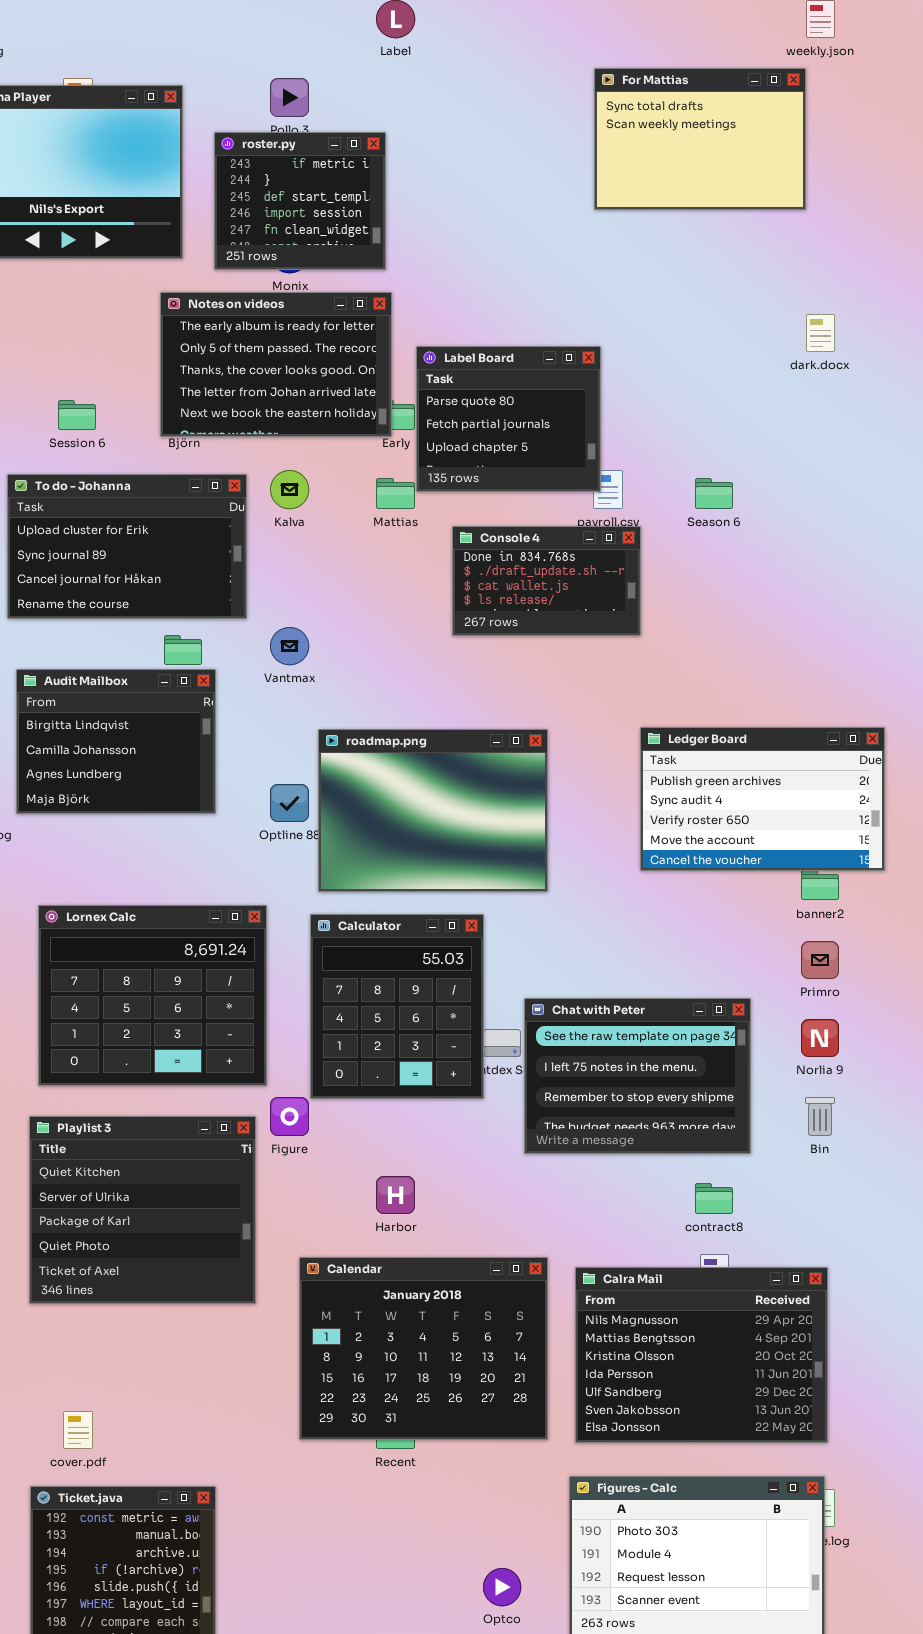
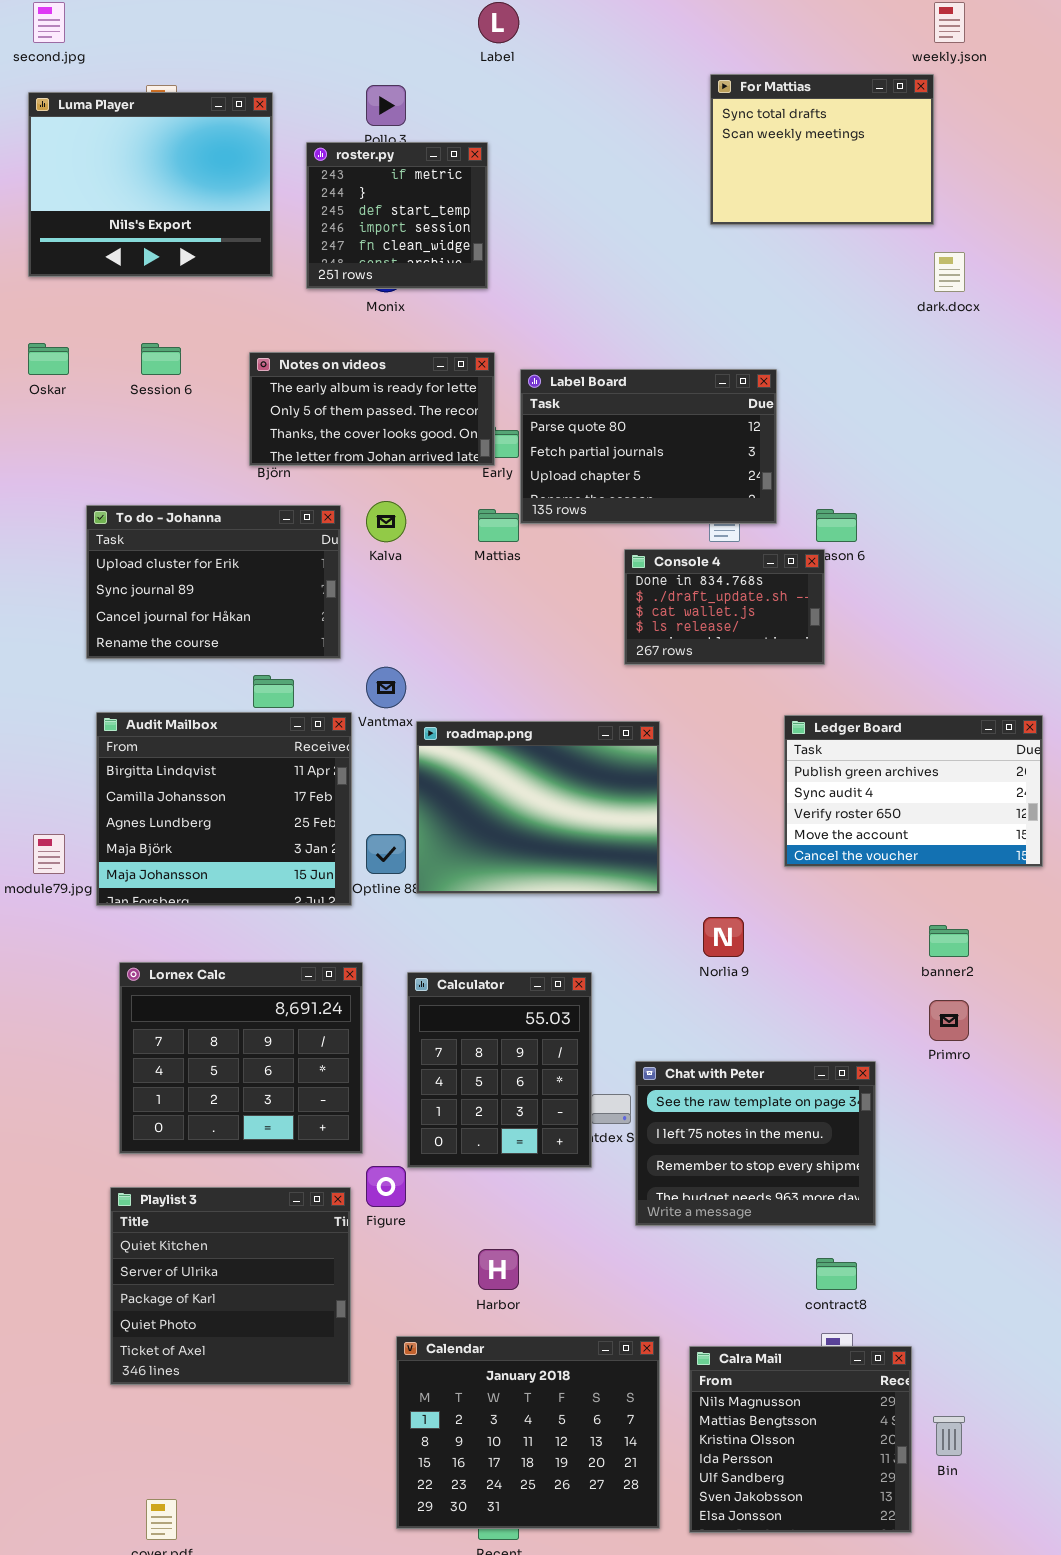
Notes on videos: [160,292,392,437] -> [249,352,495,466], resized
dark.docx: [806,314,835,352] -> [934,252,965,292], moved
Label Board: [416,346,601,492] -> [520,369,777,524], resized
Session 6: [58,400,96,430] -> [141,343,181,375], moved
Console 4: [452,526,641,636] -> [624,549,825,665], moved
Audit Mailbox: [16,669,216,814] -> [96,712,352,906], resized
Ledger Board: [640,727,885,871] -> [784,715,1043,867], moved
roadmap.png: [318,729,548,892] -> [416,721,660,894], moved
Norlia 9: [801,1019,839,1057] -> [703,917,744,957], moved
Bin: [805,1097,835,1136] -> [933,1416,965,1456], moved
Calra Mail: [575,1267,828,1443] -> [689,1346,912,1533], resized

